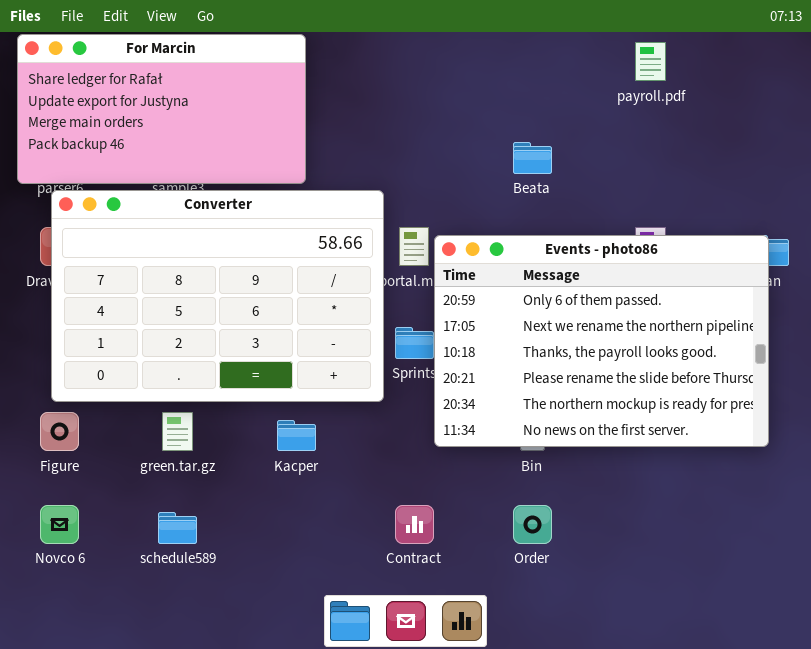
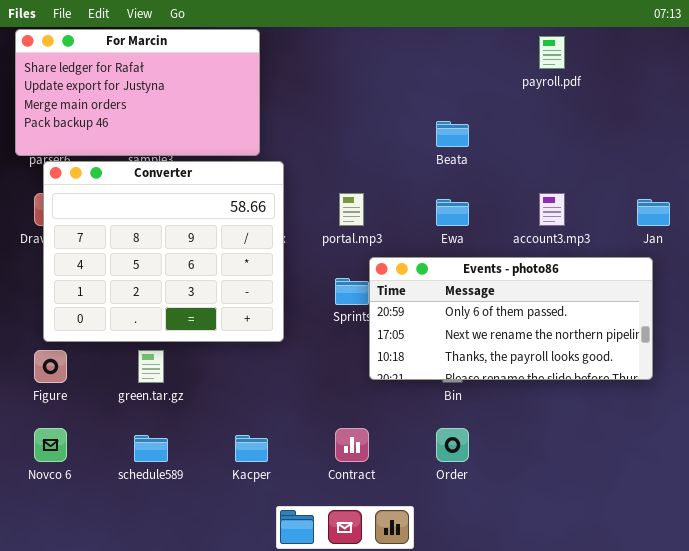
Converter: [51,190,384,402] -> [43,161,284,342], resized
Events - photo86: [434,235,769,447] -> [369,257,653,380], resized
Kacper: [277,420,316,451] -> [235,435,268,462], moved

